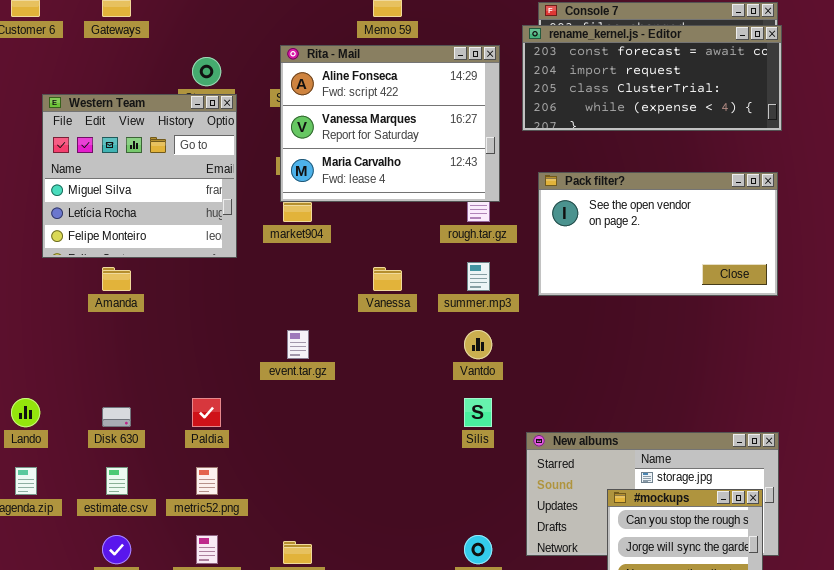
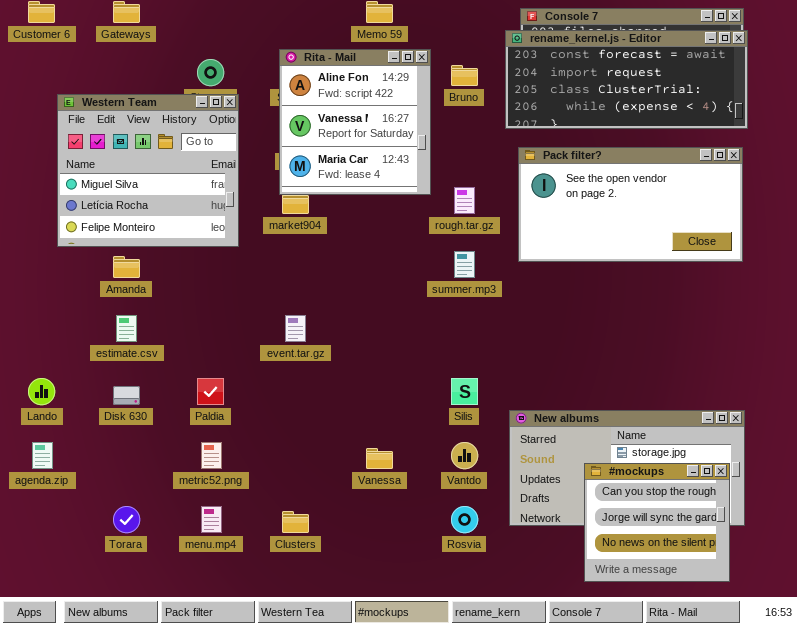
Rita - Mail: [280,45,500,202] -> [279,49,431,195], resized
Pack filter?: [538,172,778,296] -> [518,147,743,262], moved
Vanessa: [373,267,402,291] -> [366,448,393,469], moved
Vantdo: [464,330,492,359] -> [451,442,478,469], moved
estimate.csv: [106,467,128,495] -> [116,315,137,342], moved

